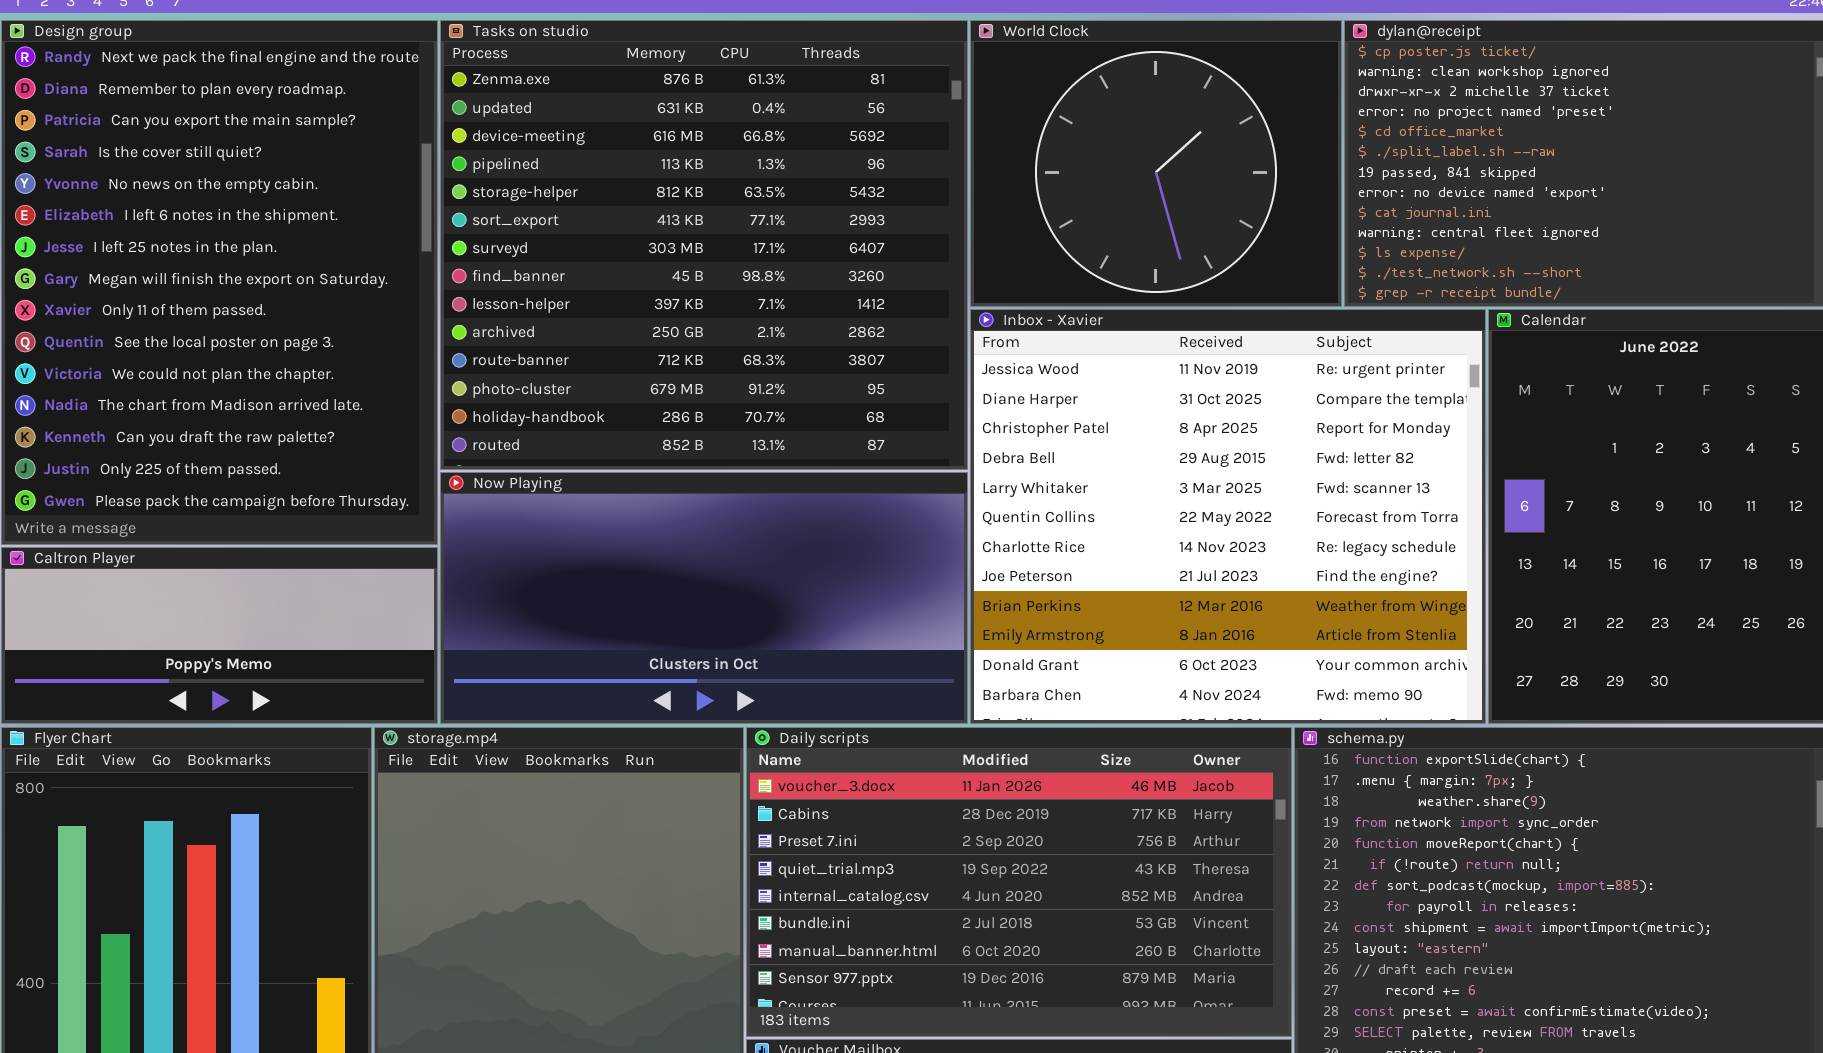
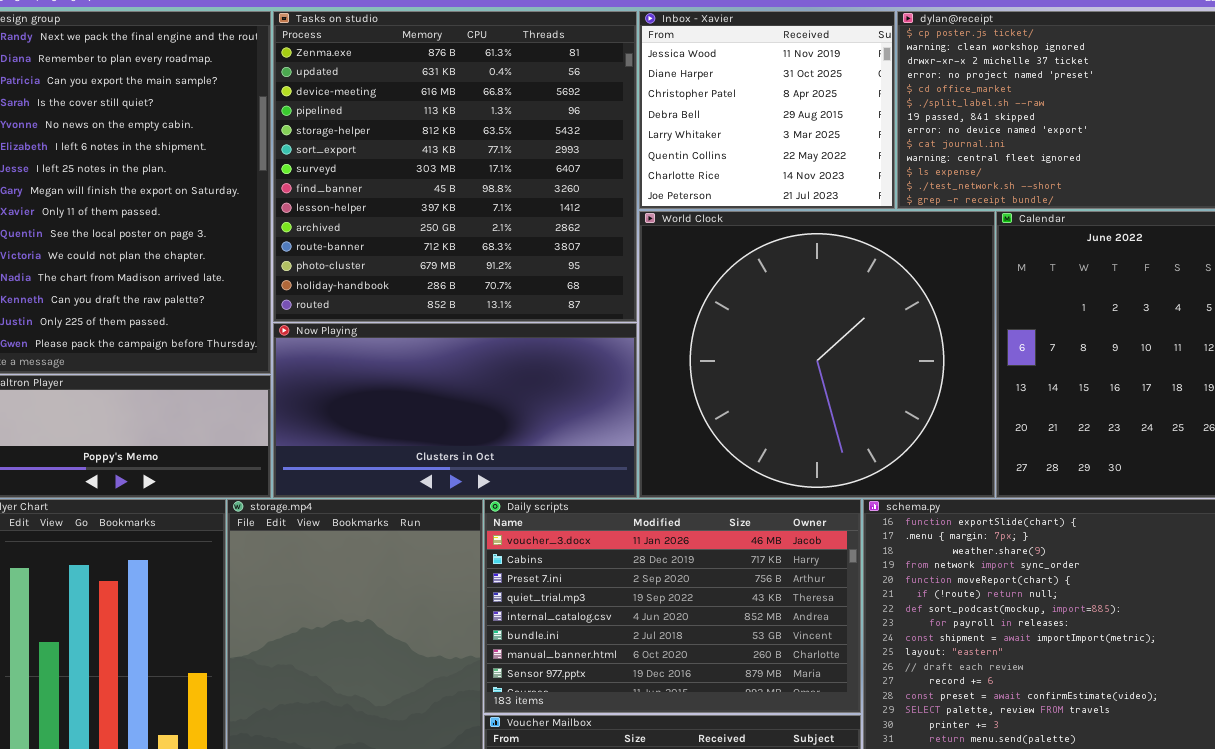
World Clock: [970,20,1342,307] -> [639,211,995,498], moved, resized
Inbox - Xavier: [970,309,1486,724] -> [639,11,895,209], moved, resized

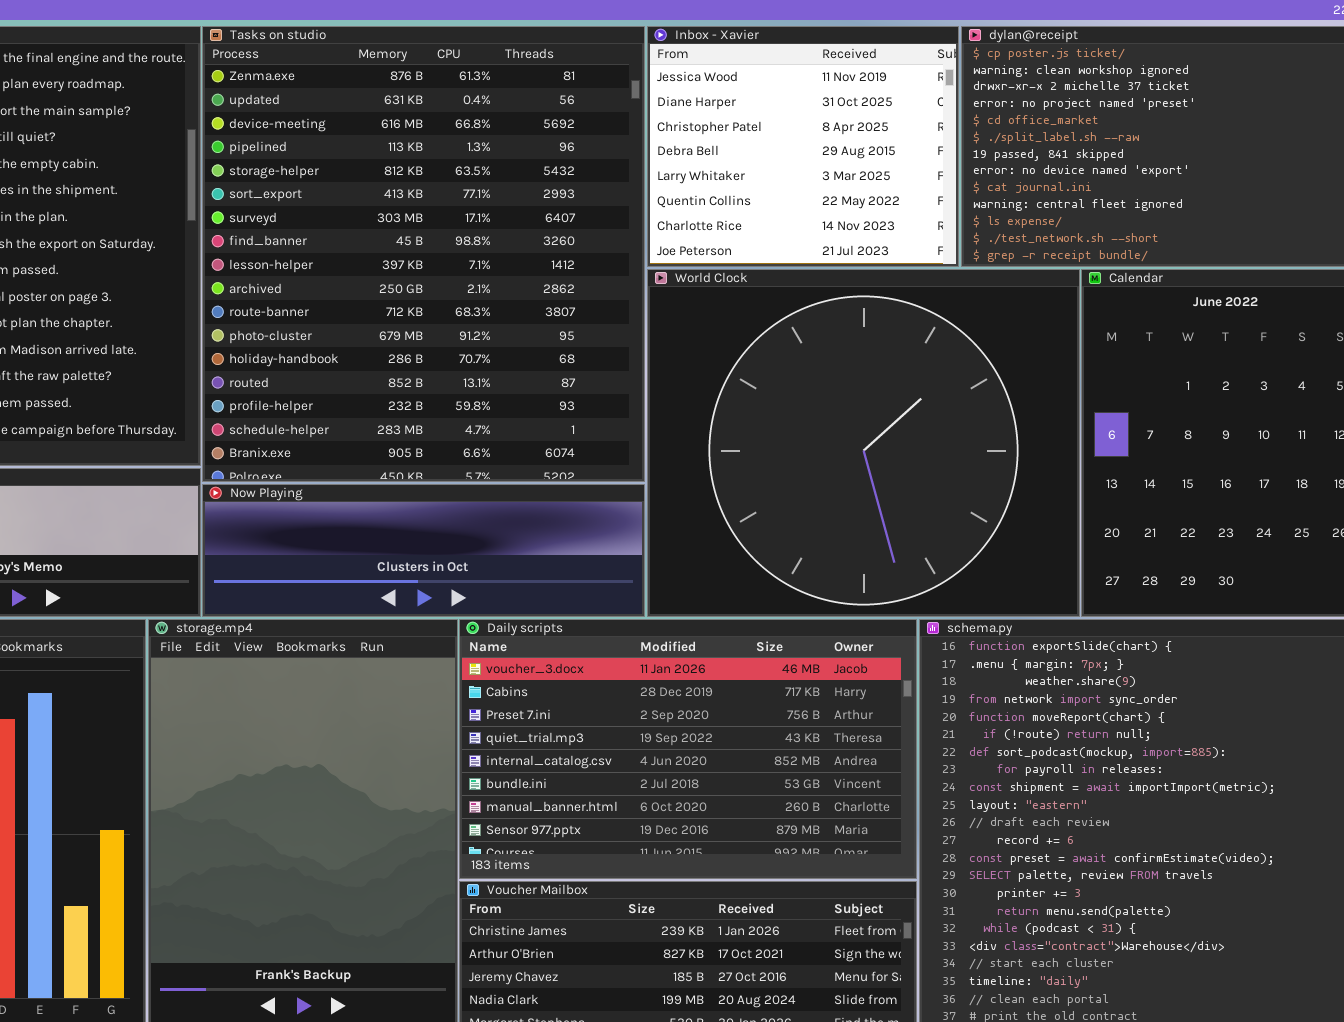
Tasks on studio: [273,11,637,322] -> [202,26,645,482], resized
Now Playing: [273,323,637,498] -> [202,484,645,617], resized

